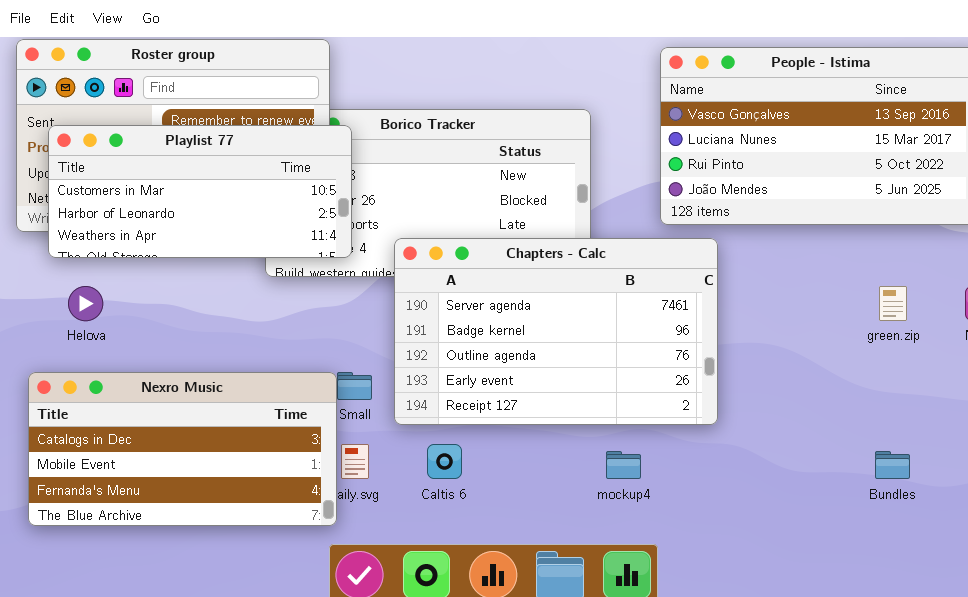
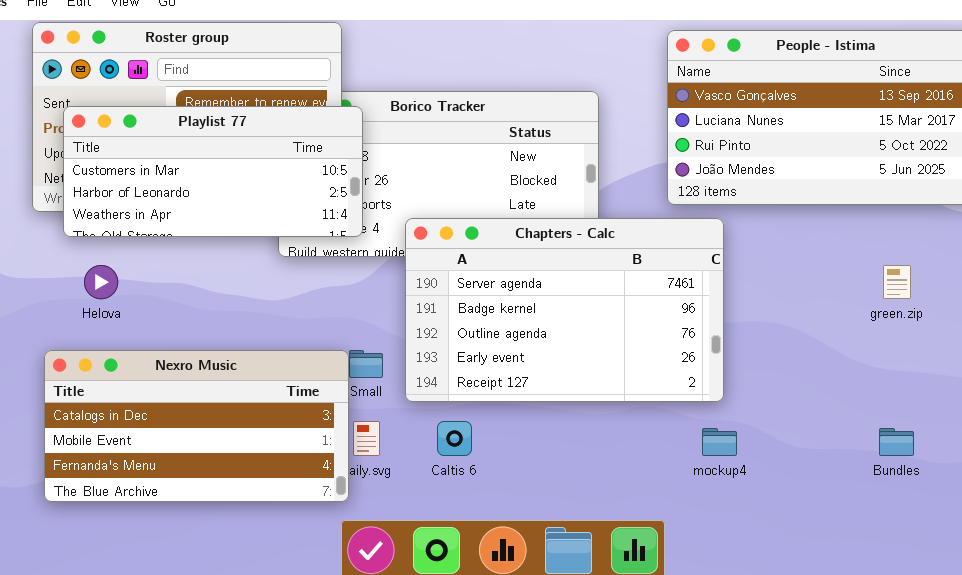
mockup4: [606,451,641,479] -> [702,428,737,456], moved

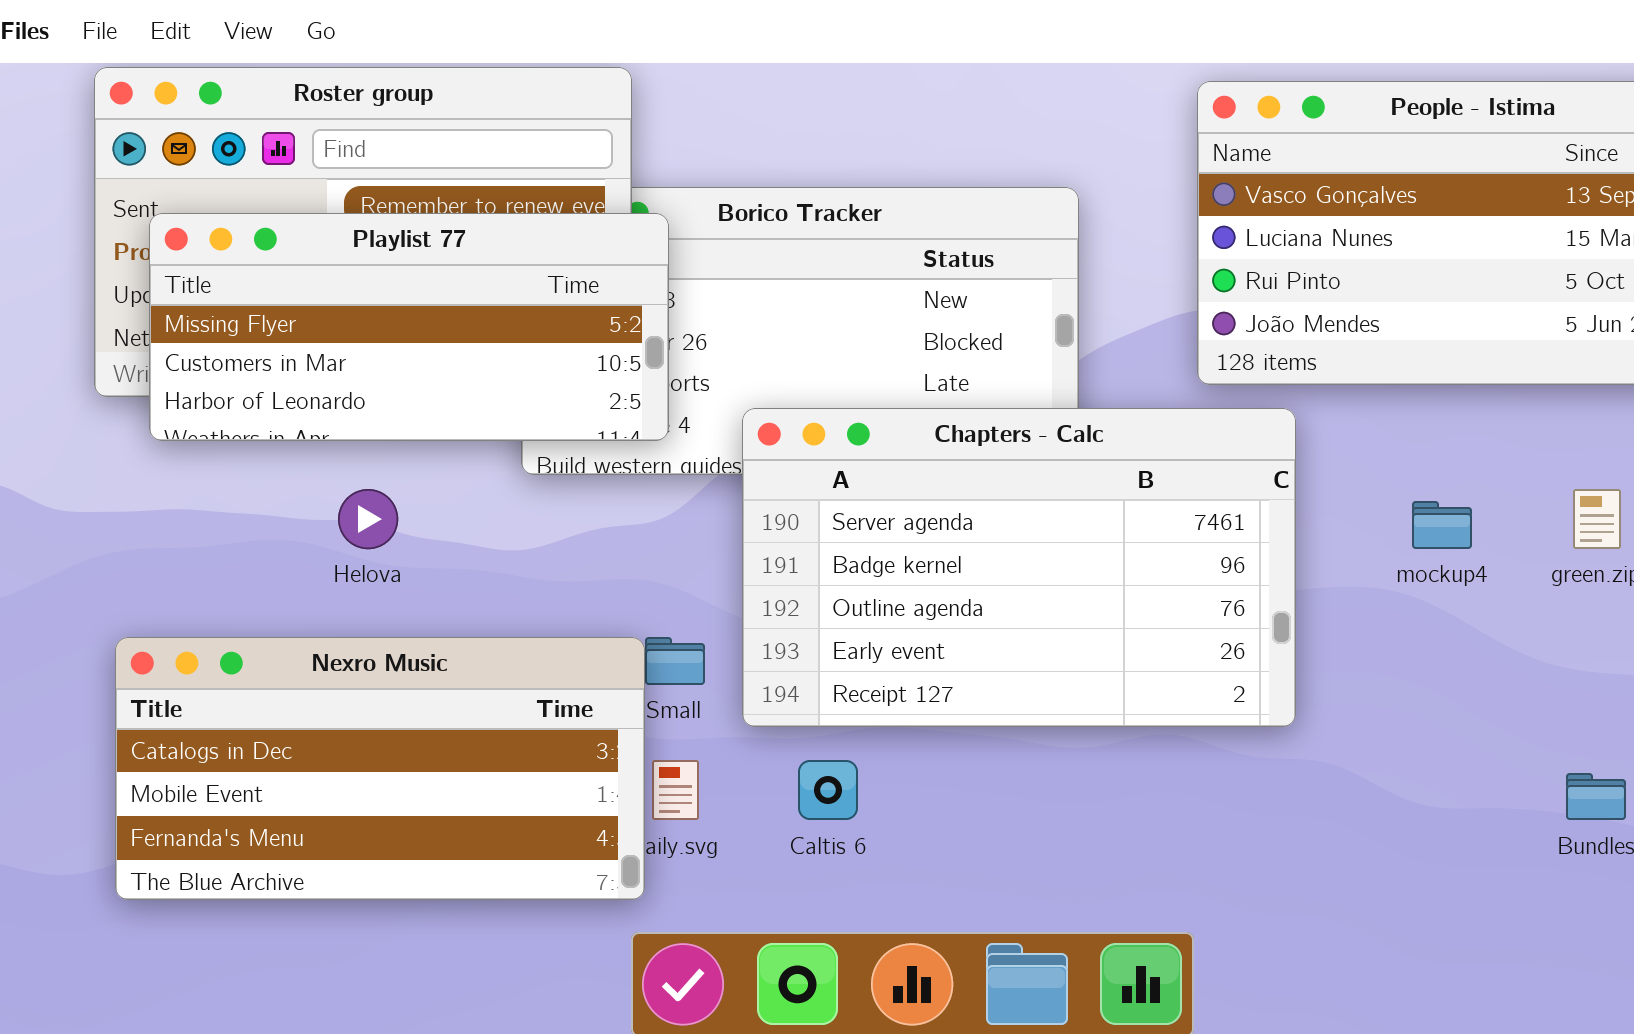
Playlist 77: [63,106,363,237] -> [149,213,669,441], scrolled up 1 row
Helova: [84,265,118,299] -> [338,489,398,549], moved
mockup4: [702,428,737,456] -> [1412,501,1472,549], moved

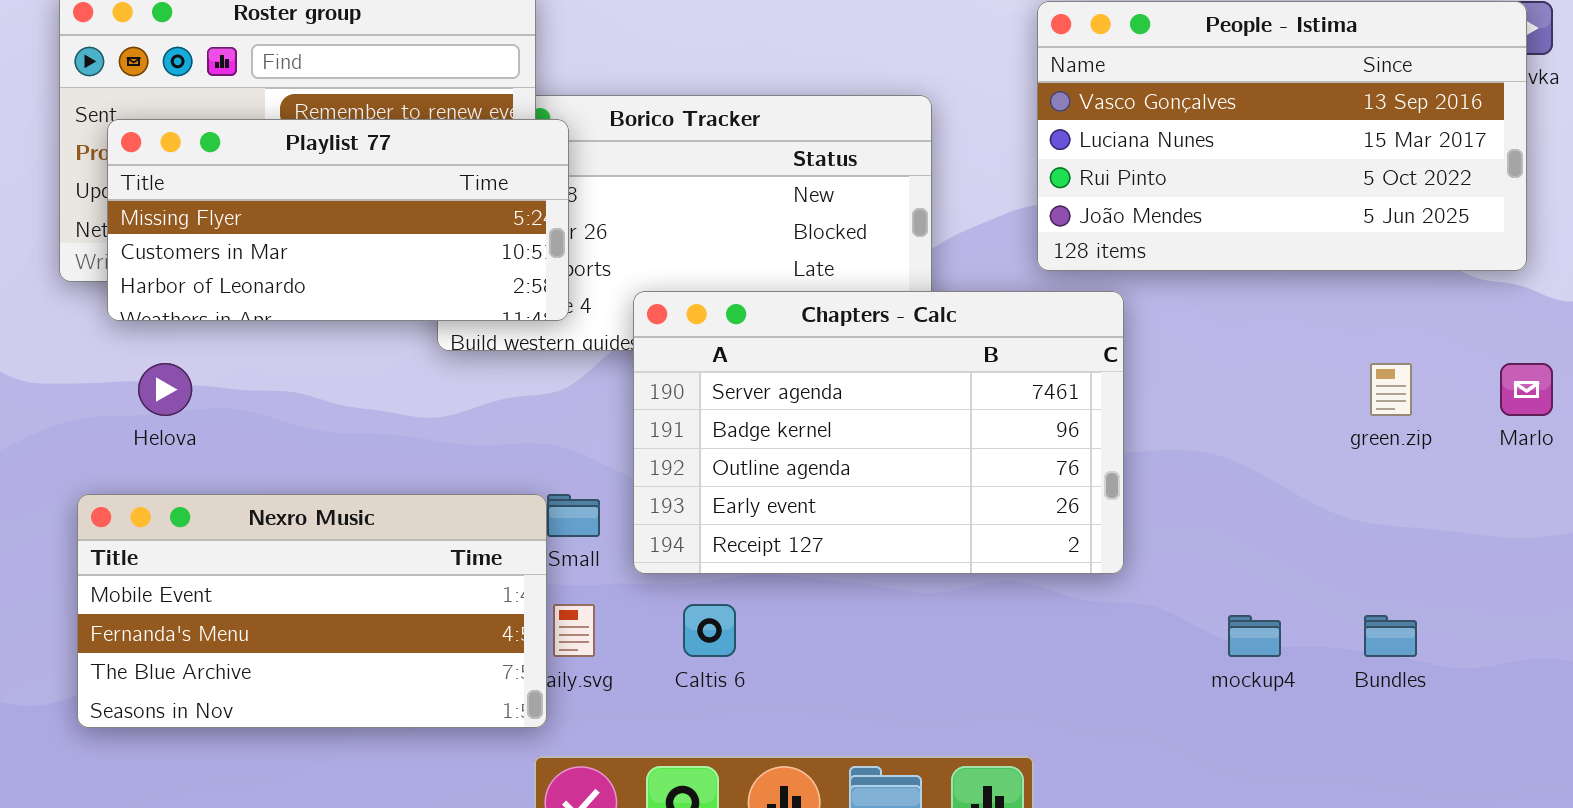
Helova: [338,489,398,549] -> [138,363,192,416], moved
mockup4: [1412,501,1472,549] -> [1228,615,1281,657], moved
Nexro Music: [115,637,645,900] -> [77,494,547,728], scrolled down 1 row

